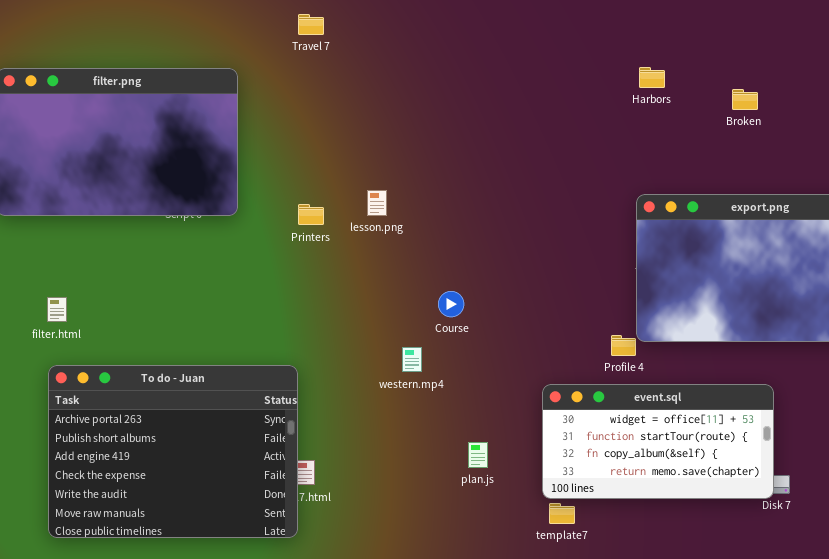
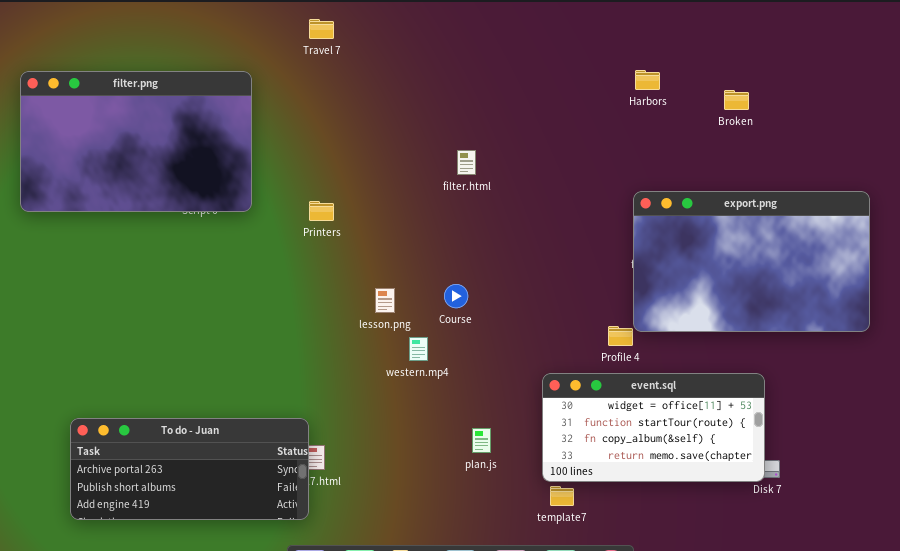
lesson.png: [367,190,387,216] -> [375,288,395,313], moved
filter.html: [47,297,67,322] -> [457,150,476,175], moved
To do - Juan: [48,365,298,538] -> [70,418,309,520], resized

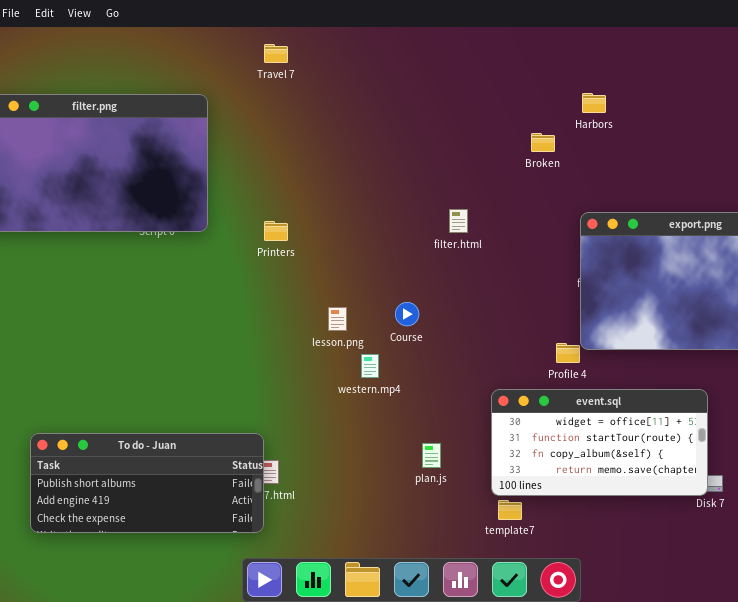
Broken: [724,90,749,110] -> [531,133,555,152], moved
filter.html: [457,150,476,175] -> [449,209,468,233], moved
To do - Juan: [70,418,309,520] -> [30,433,264,533], scrolled down 1 row

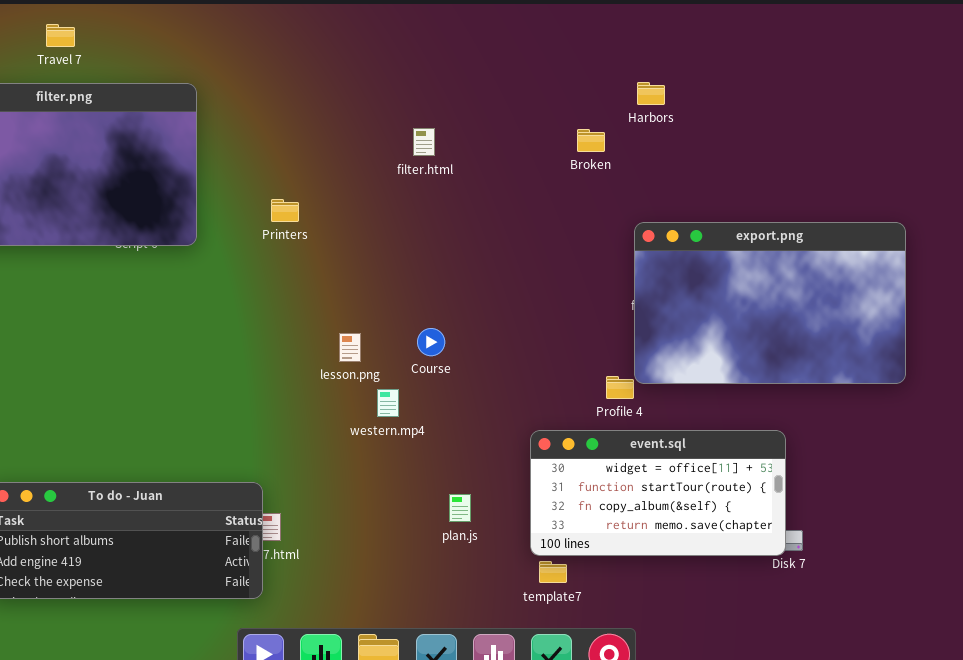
Travel 7: [264,44,288,63] -> [46,24,75,47], moved
filter.html: [449,209,468,233] -> [413,128,435,156], moved
Printers: [264,221,288,241] -> [271,199,299,222], moved

